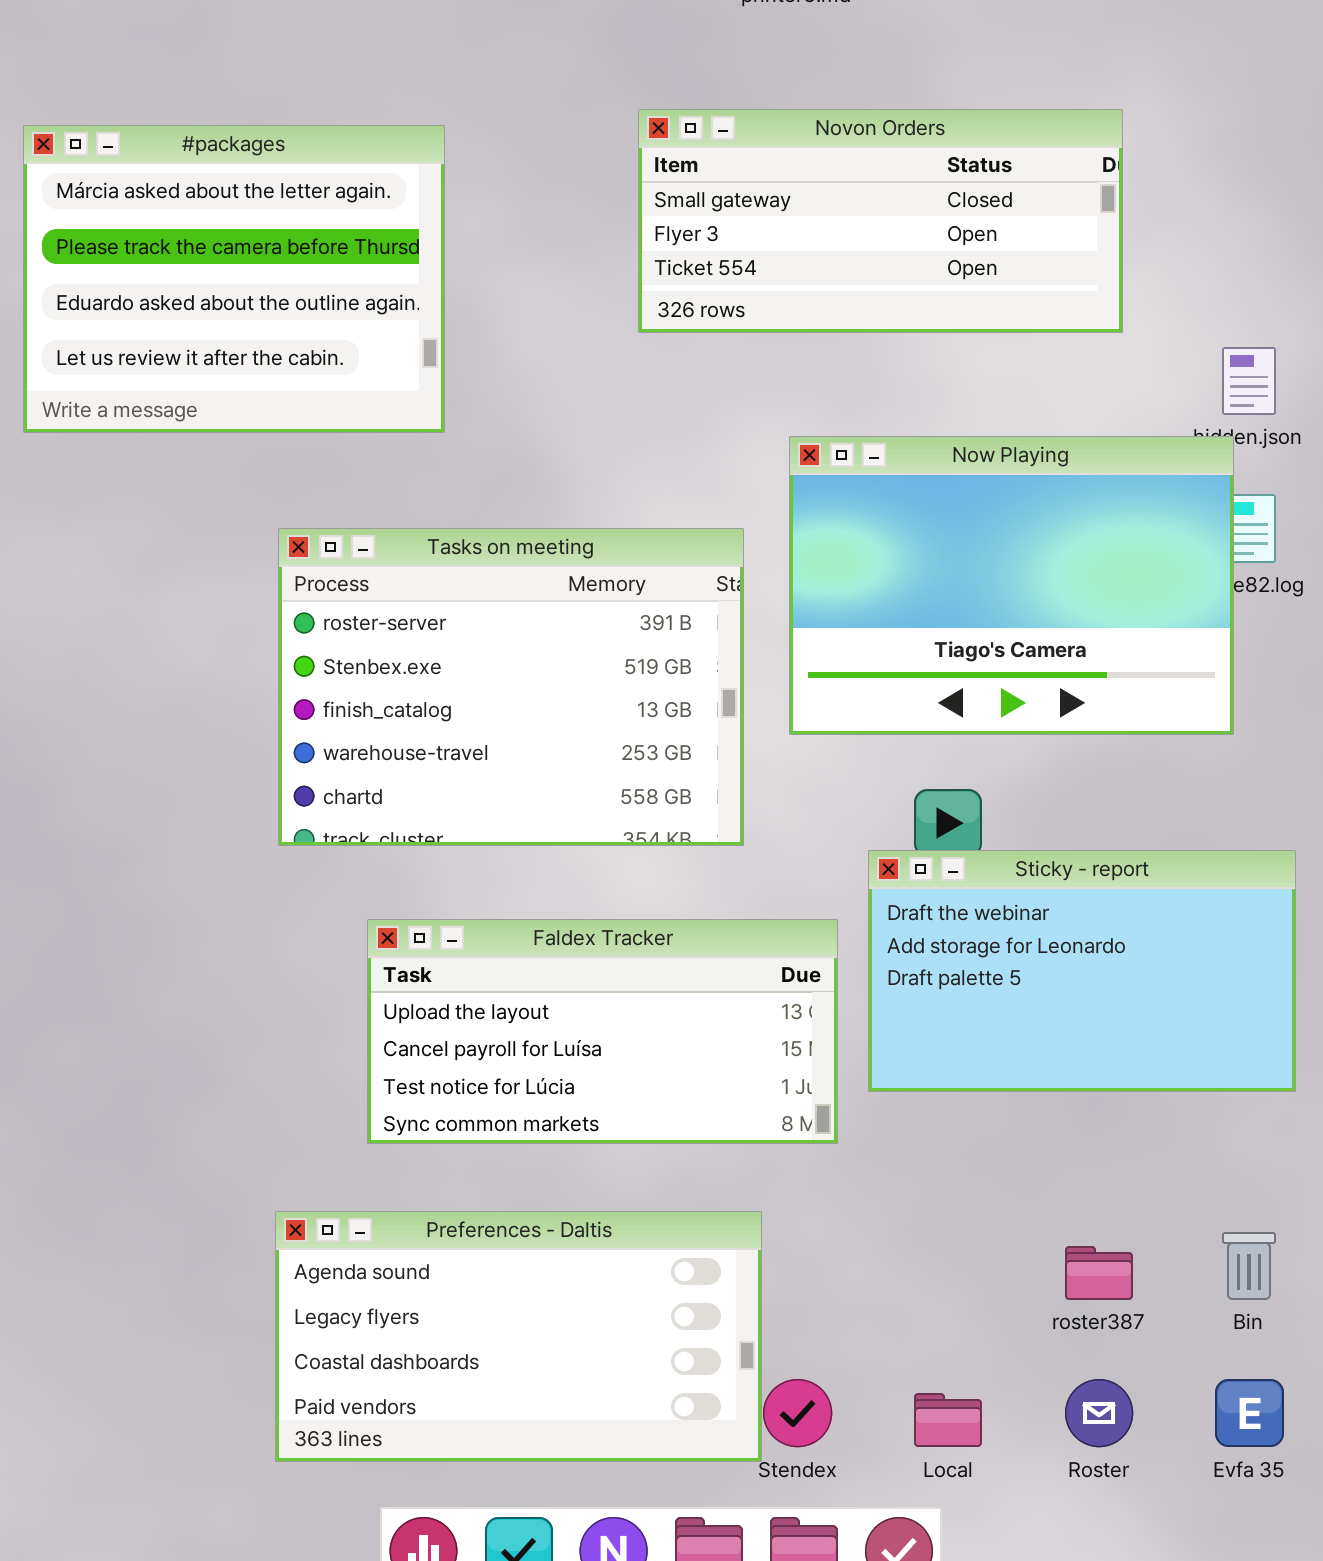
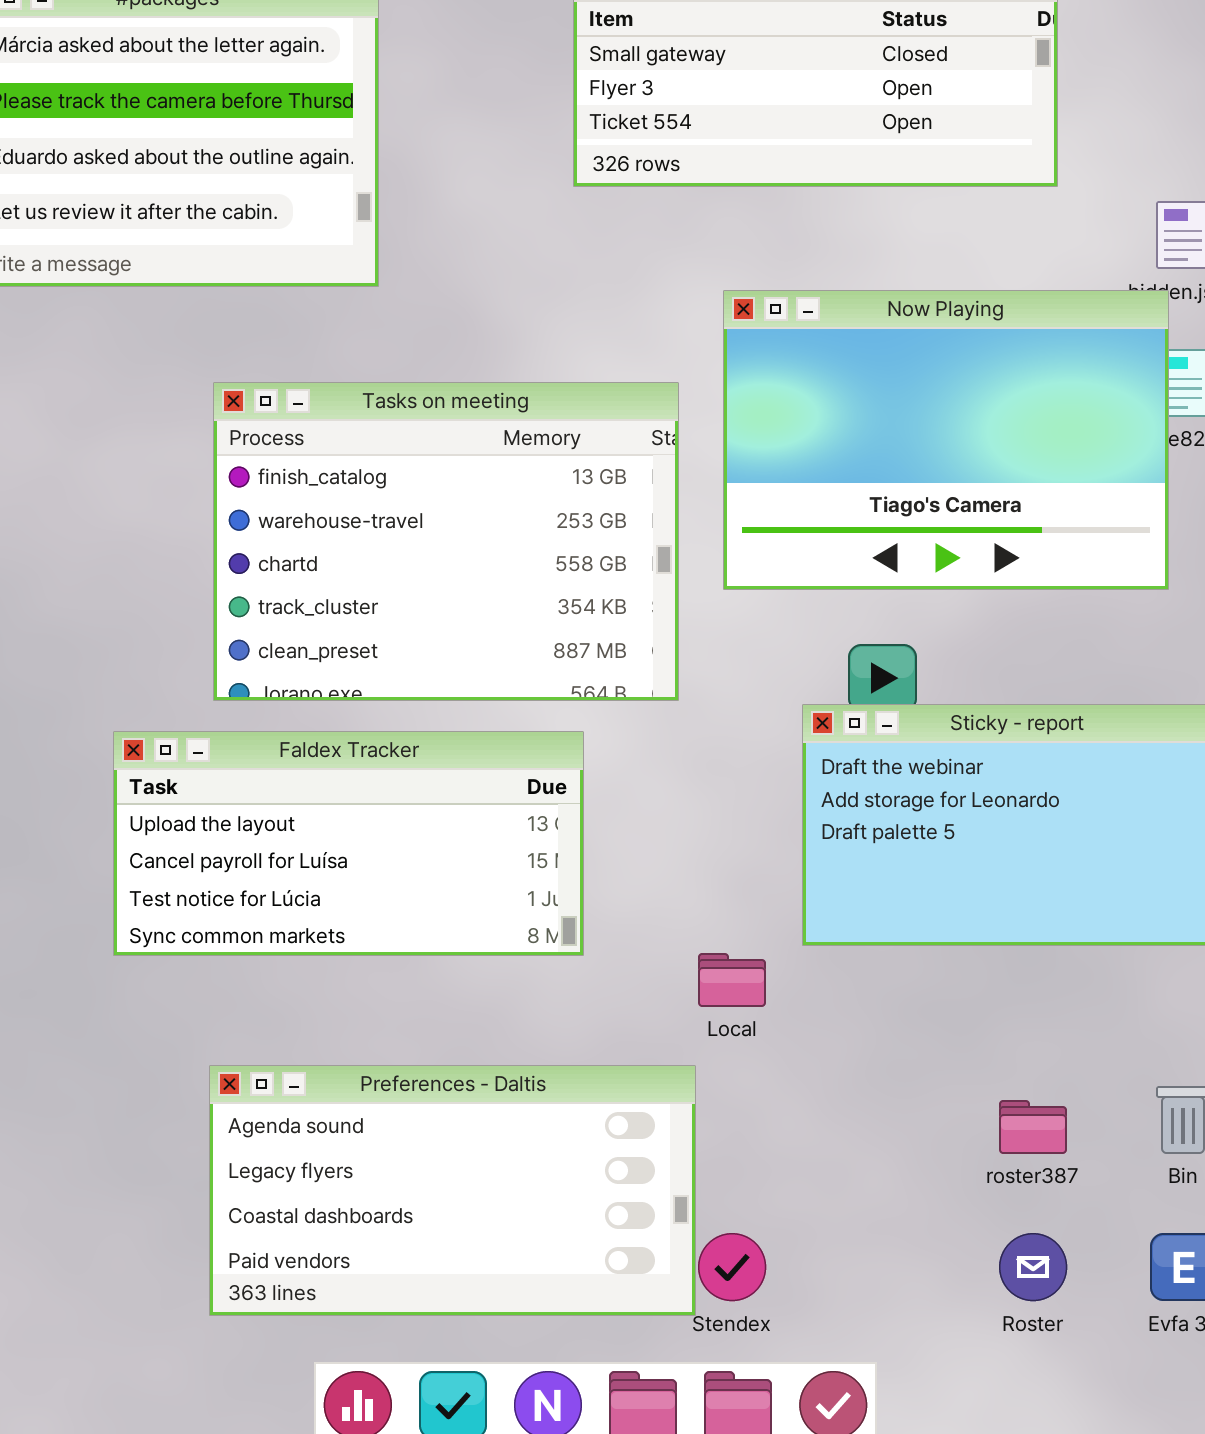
Tasks on meeting: [278,528,744,846] -> [213,382,679,701], scrolled down 2 rows
Faldex Tracker: [367,919,838,1144] -> [113,731,584,956], moved
Local: [914,1393,982,1447] -> [698,953,766,1007], moved

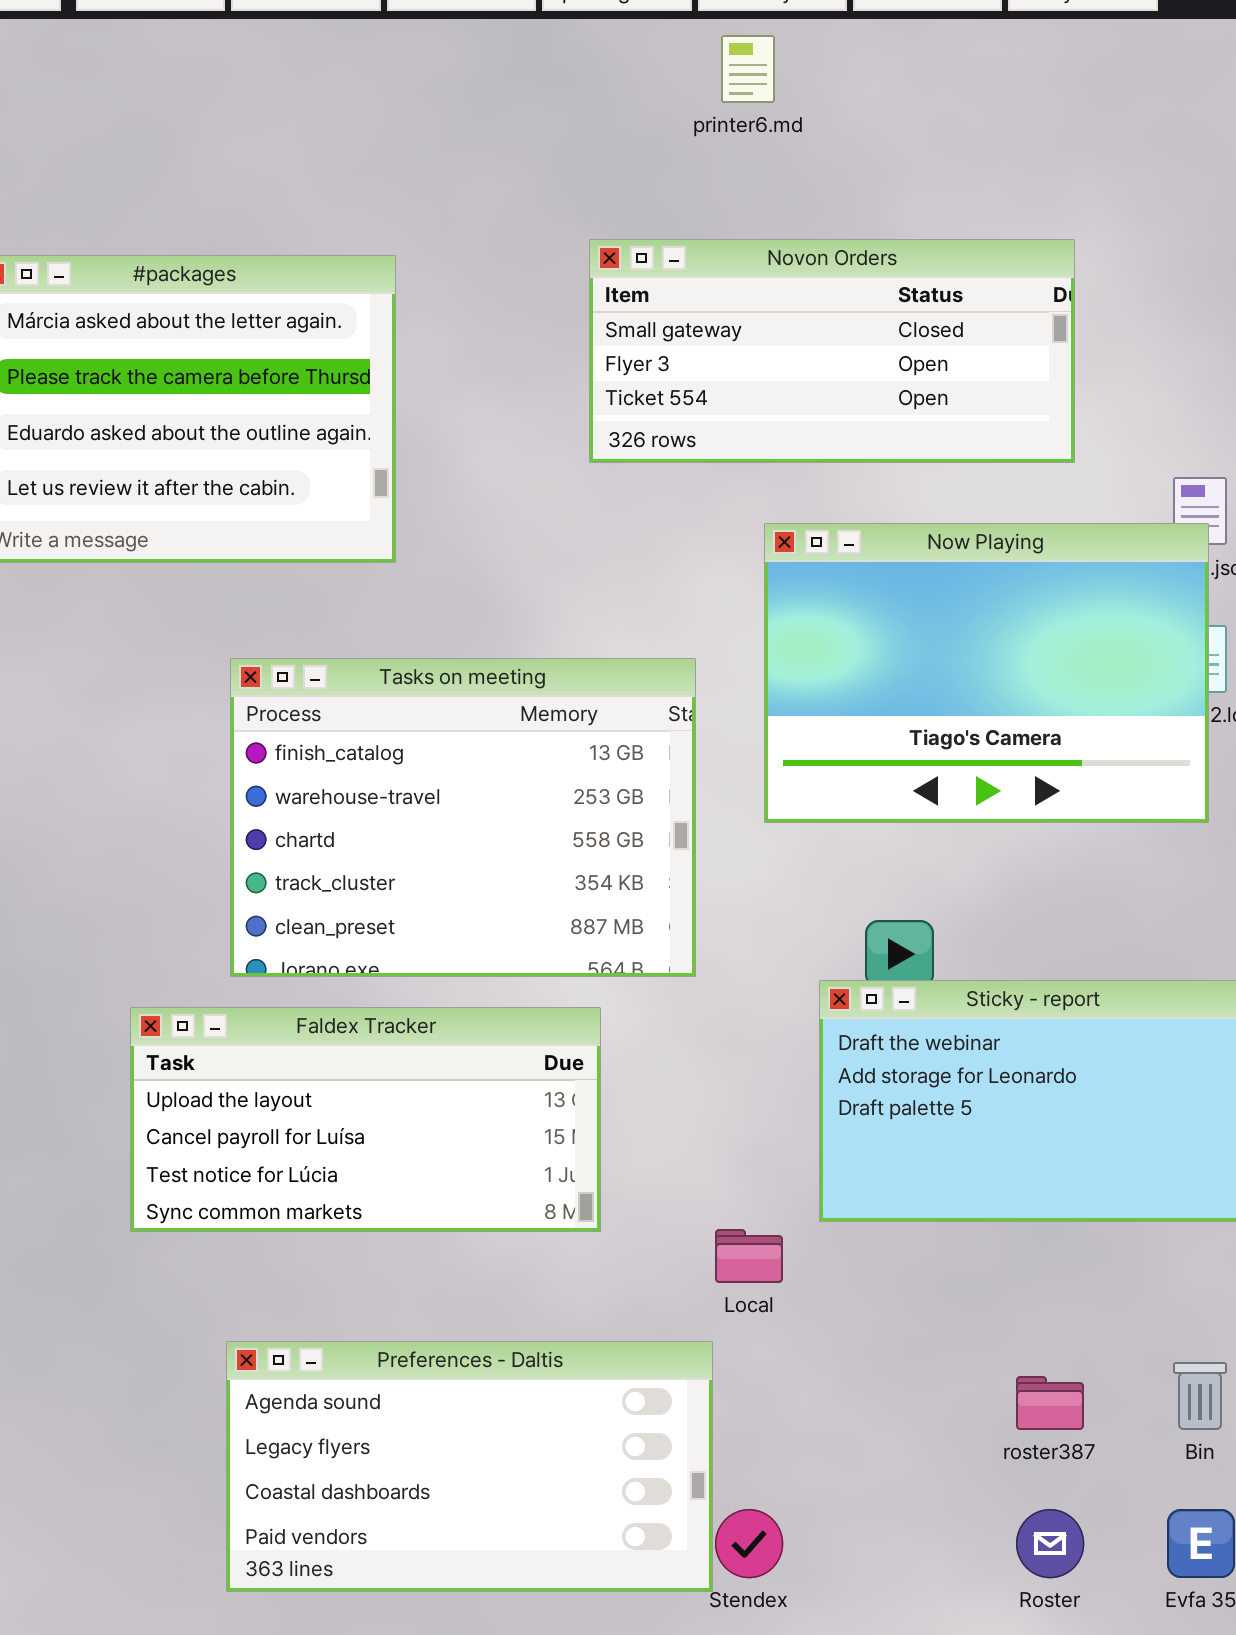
Now Playing: [723,290,1169,590] -> [764,523,1209,823], moved

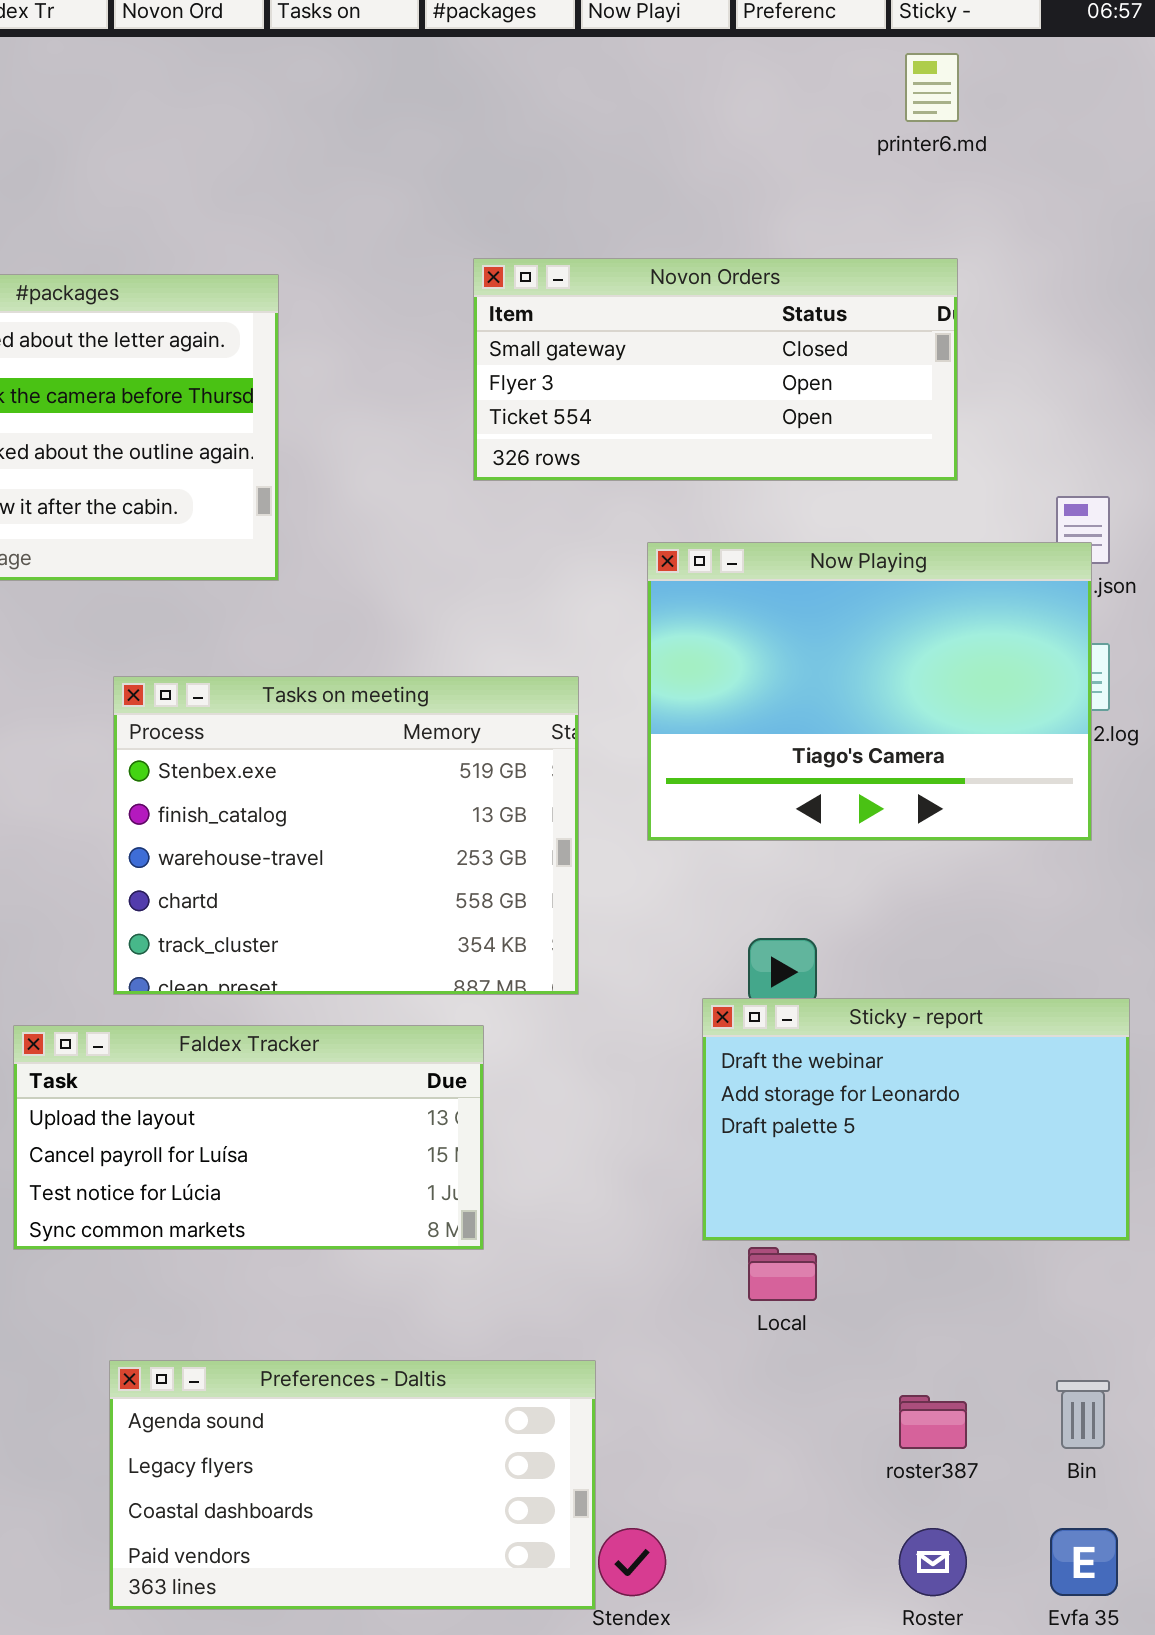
printer6.md: [721,35,775,103] -> [905,53,959,122], moved
Tasks on meeting: [230,658,696,977] -> [113,676,579,995], scrolled up 1 row
Local: [715,1229,783,1283] -> [748,1247,817,1301], moved

